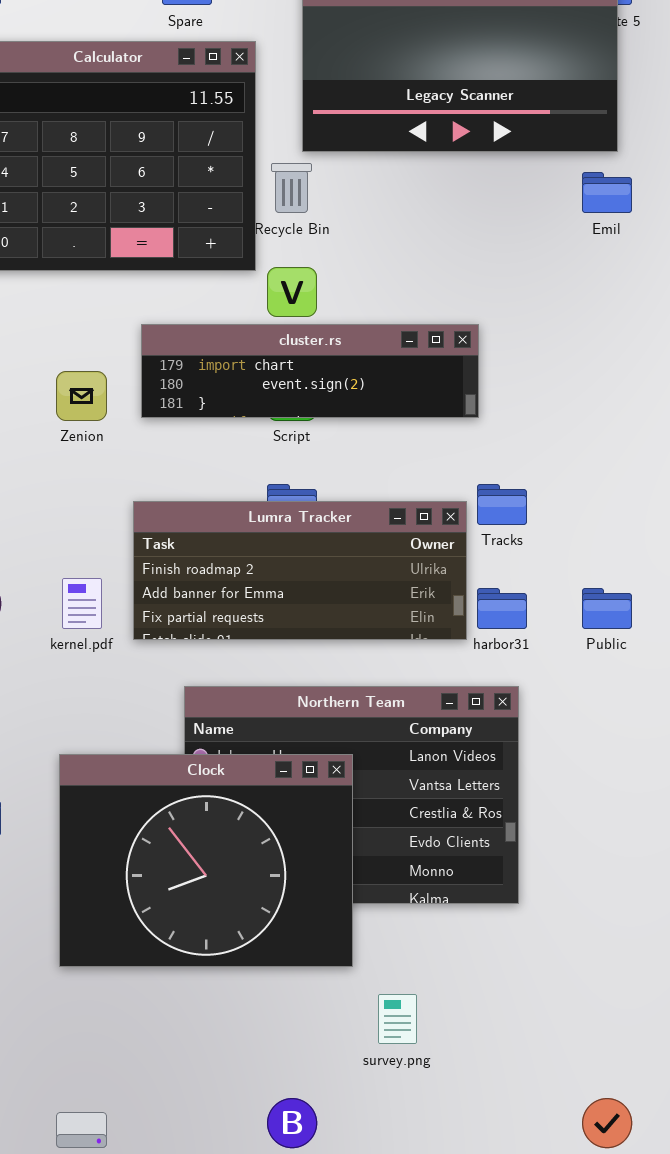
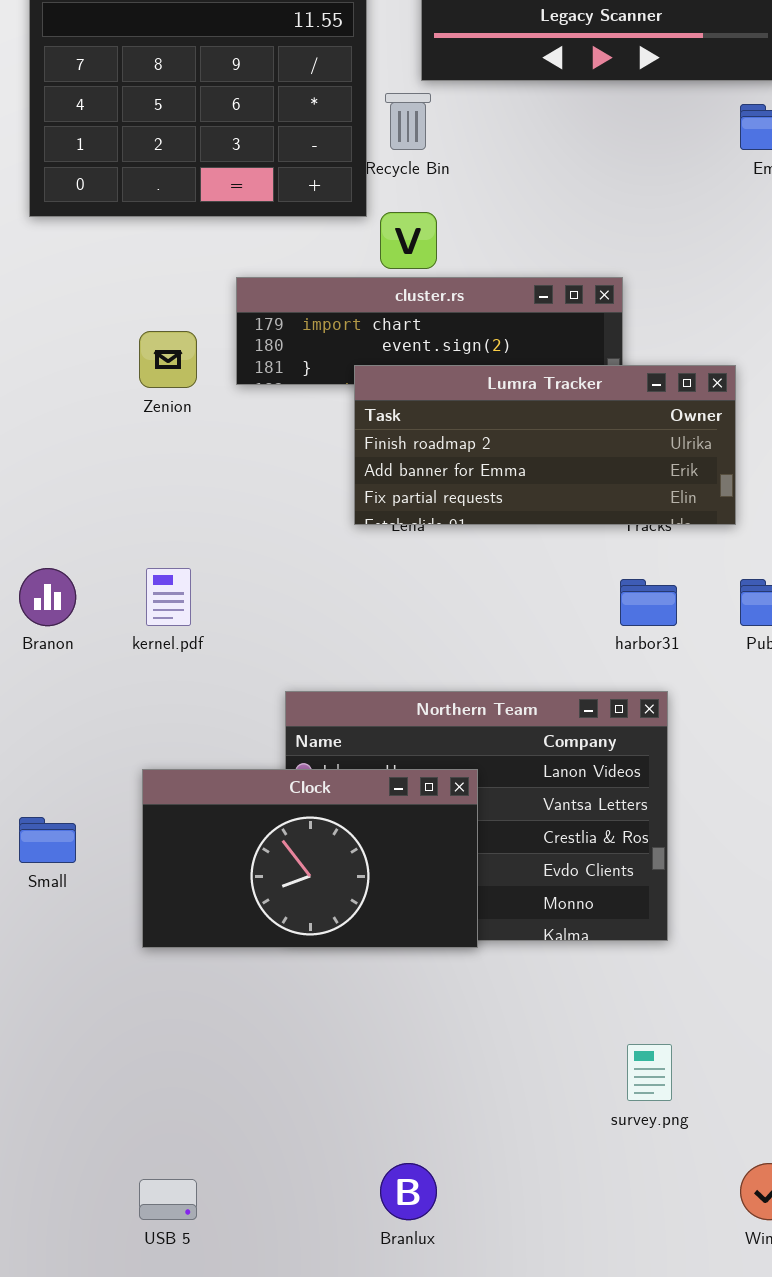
Lumra Tracker: [133,501,467,640] -> [354,365,736,525], moved
Clock: [59,754,353,967] -> [142,769,478,948], resized
survey.png: [378,994,417,1044] -> [627,1044,672,1101], moved

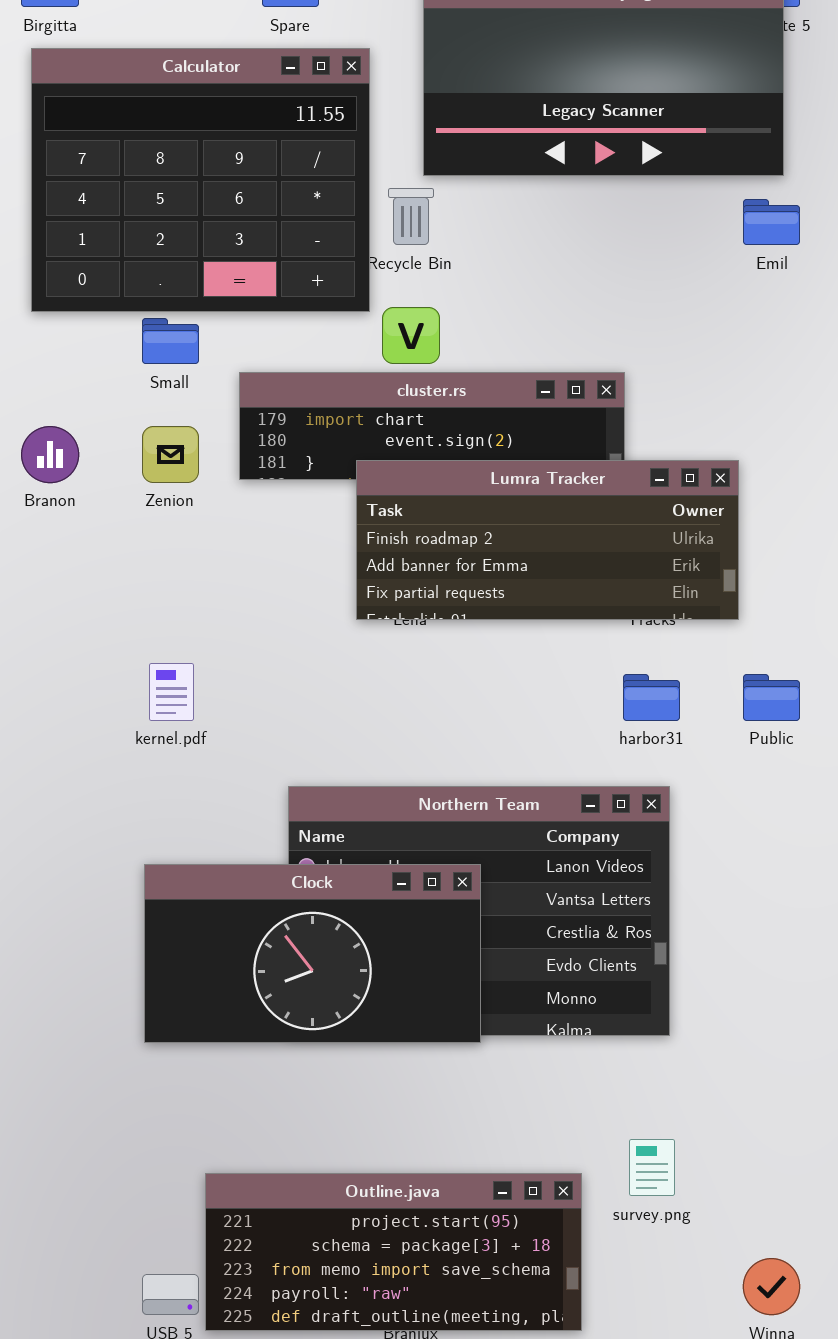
Branon: [19,568,76,626] -> [21,426,79,483], moved
Small: [19,817,76,863] -> [142,318,199,364], moved
Outline.java: none -> [205,1173,582,1331], opened

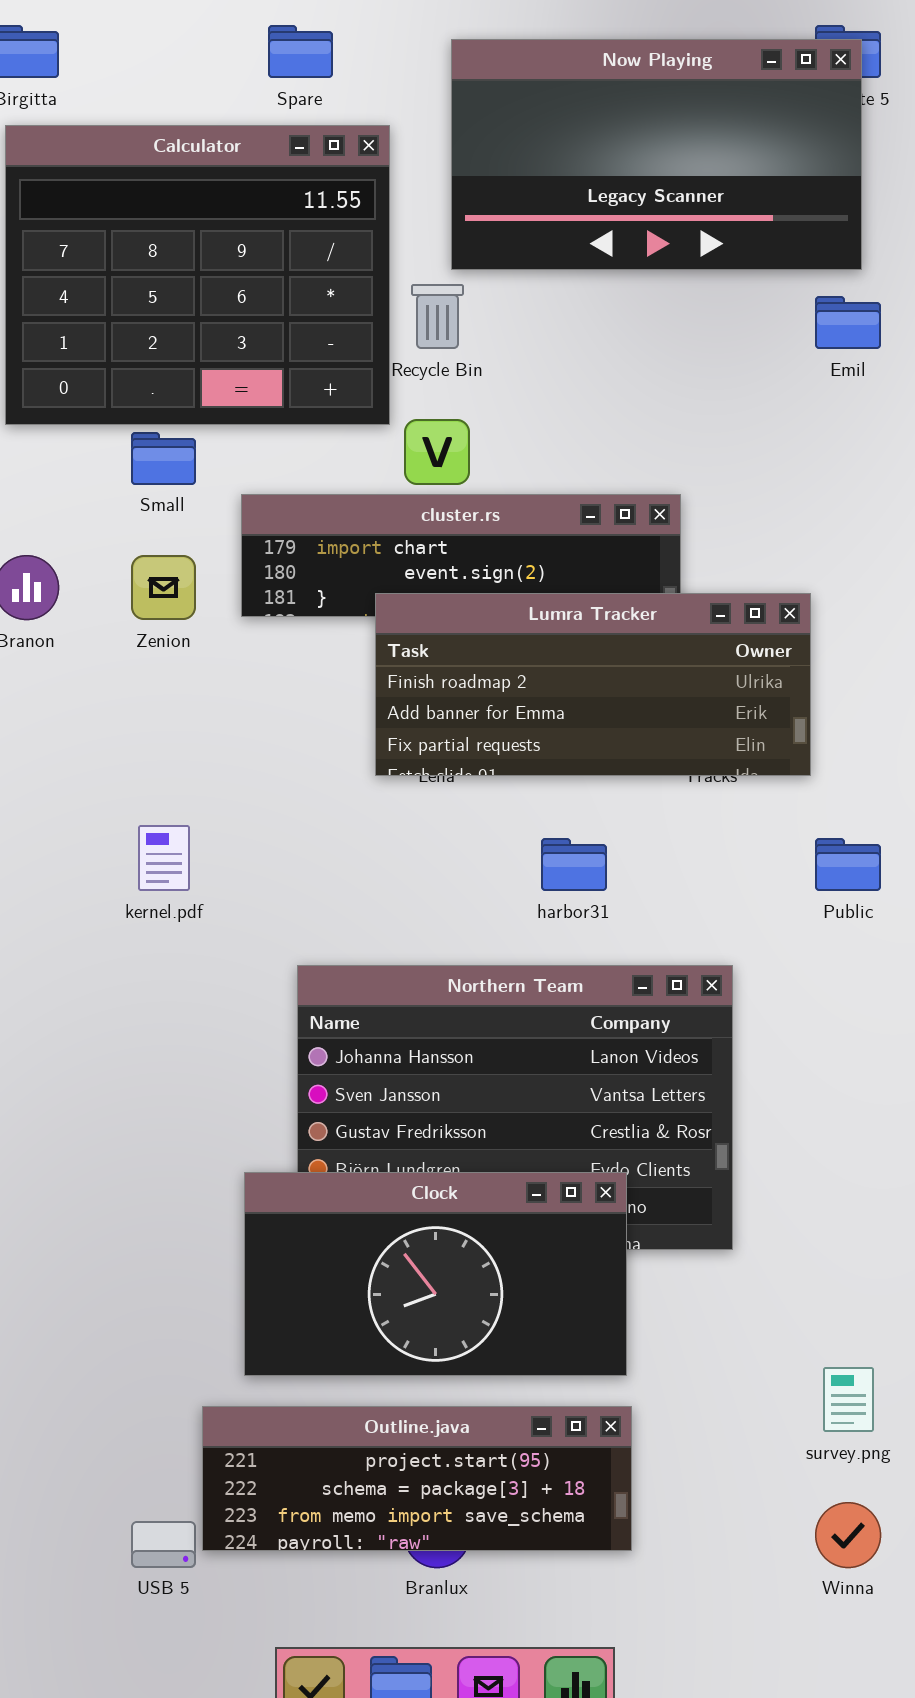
harbor31: [623,674,680,721] -> [541,838,607,891], moved
Clock: [144,864,481,1043] -> [244,1172,627,1376], moved
survey.png: [629,1139,675,1196] -> [823,1367,874,1432], moved
Outline.java: [205,1173,582,1331] -> [202,1406,632,1551], resized

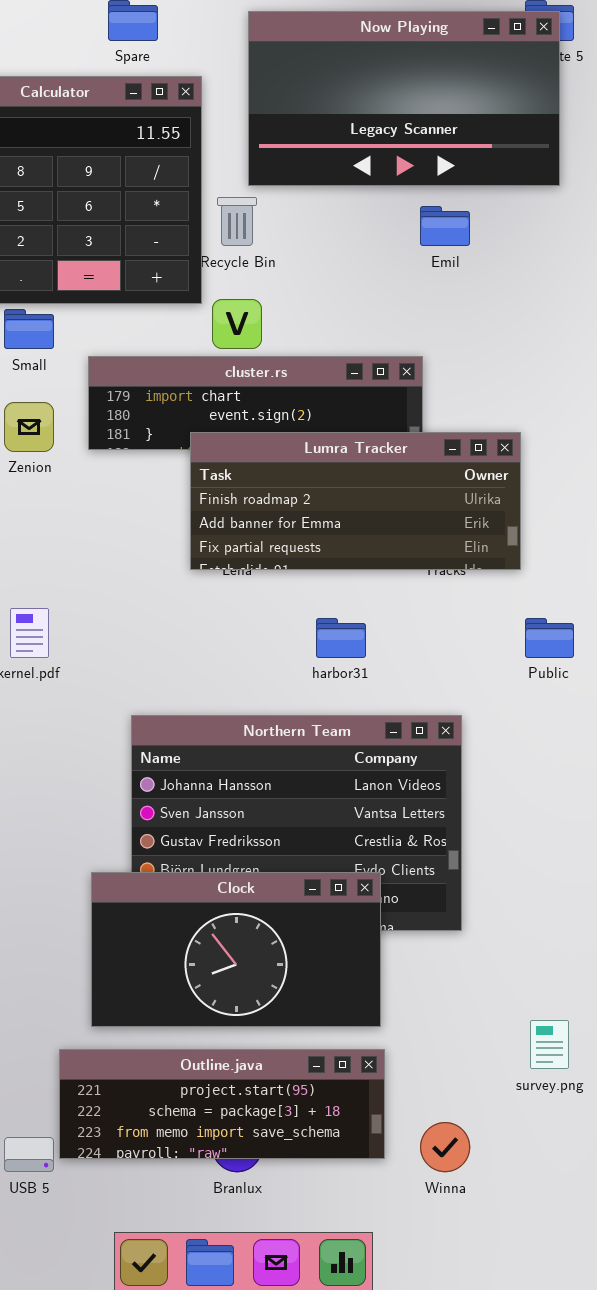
Emil: [815,296,881,349] -> [420,206,470,246], moved
Winna: [815,1502,881,1568] -> [420,1122,470,1172], moved

